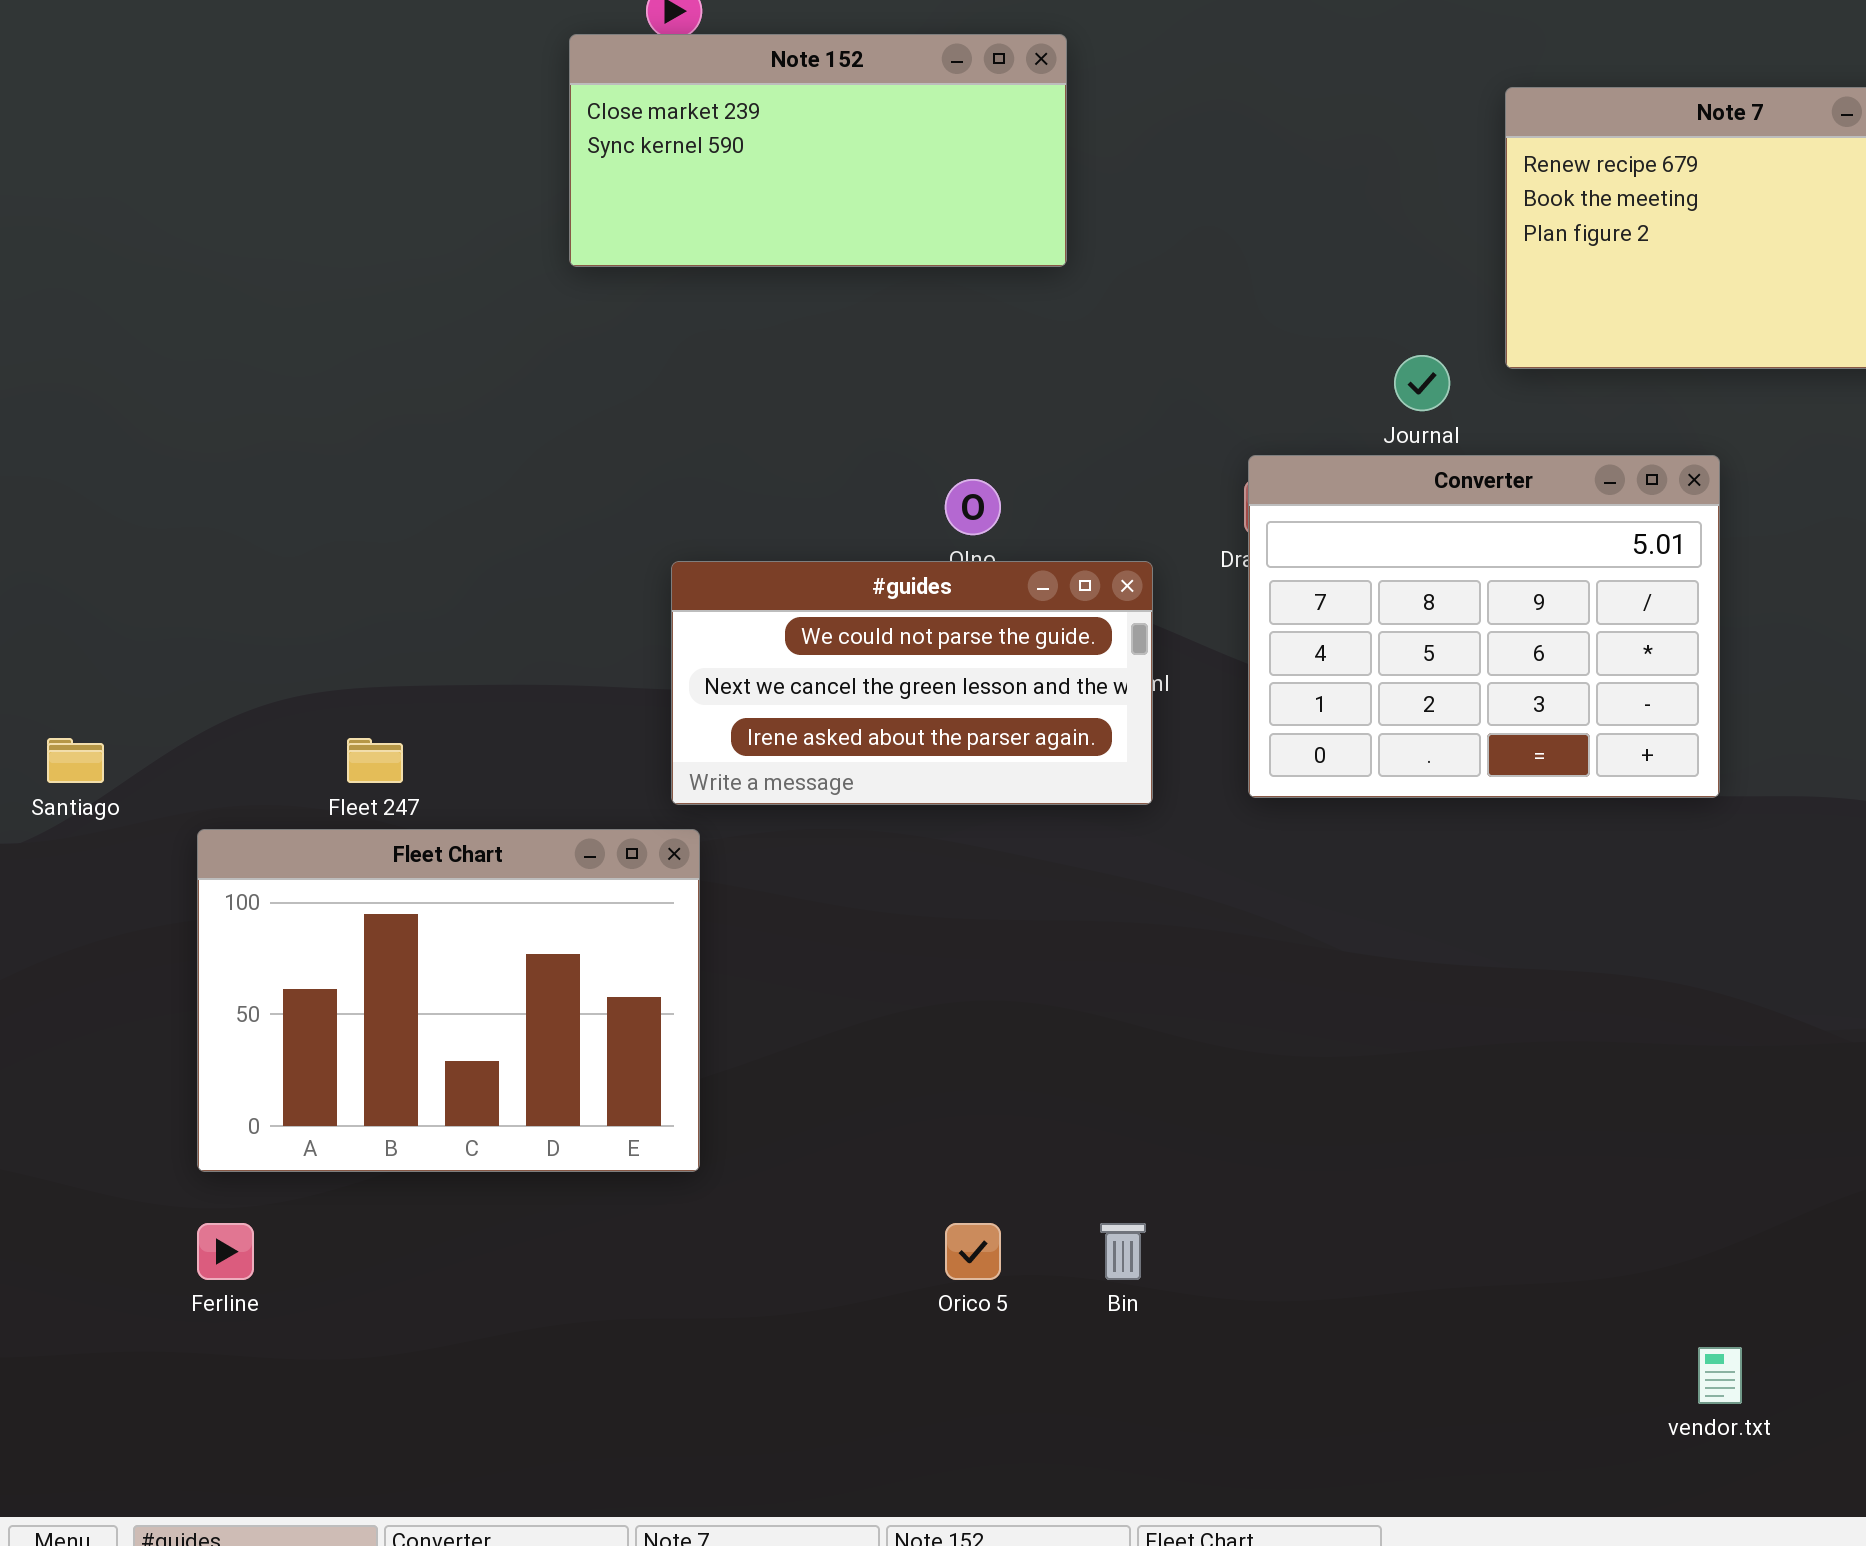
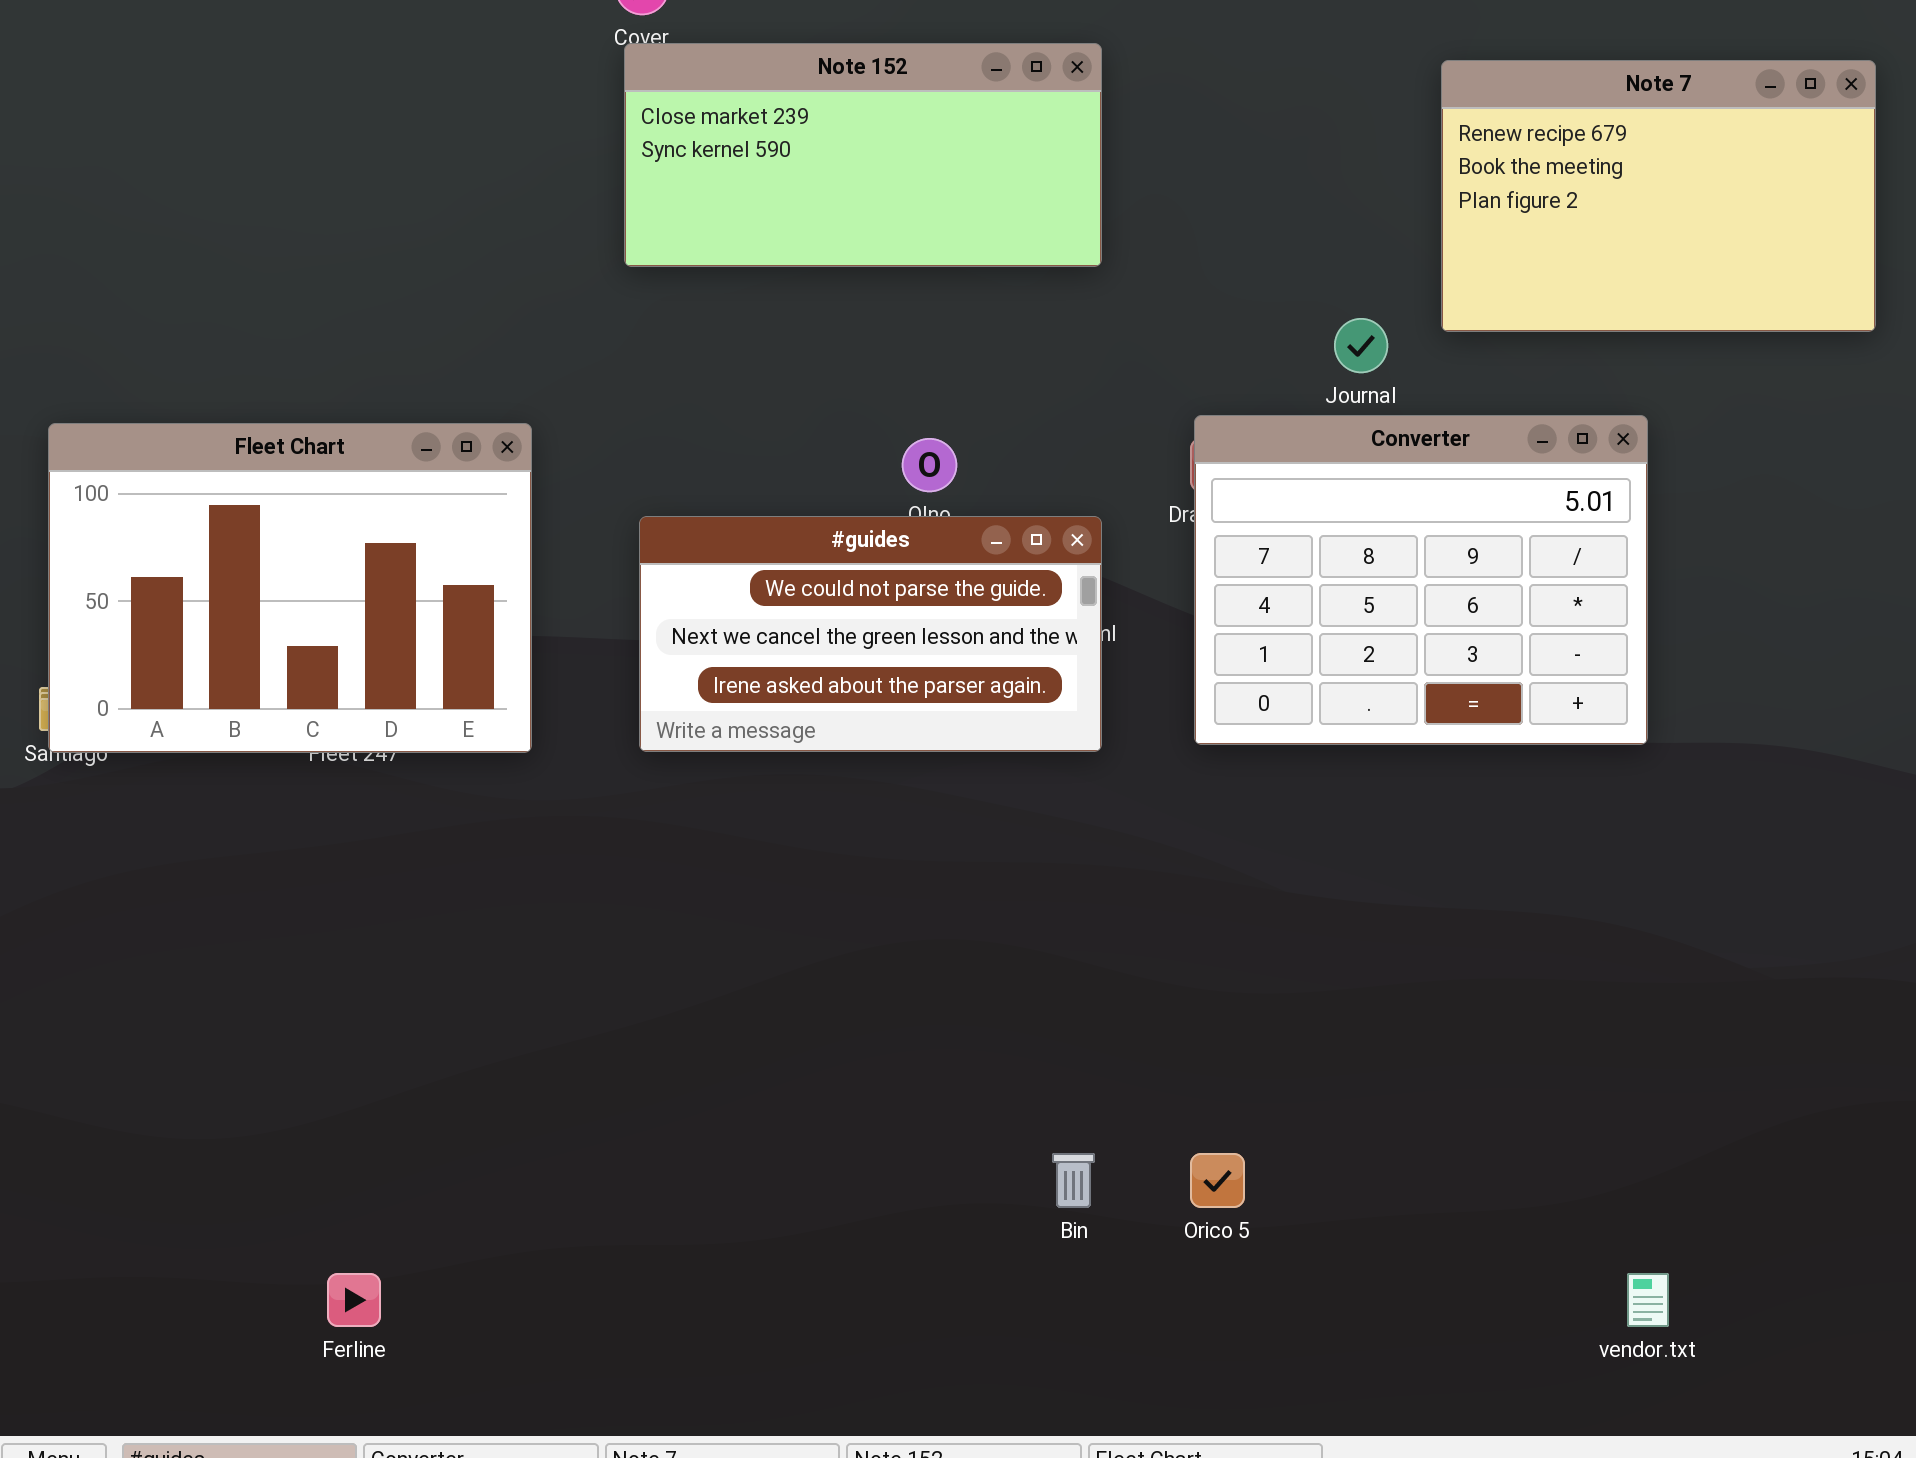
Note 152: [569,34,1067,267] -> [624,43,1102,267], moved
Fleet Chart: [197,829,700,1172] -> [48,423,532,753], moved
Ferline: [197,1223,254,1280] -> [327,1273,381,1327], moved
Orico 5: [945,1223,1001,1280] -> [1190,1153,1245,1208], moved

